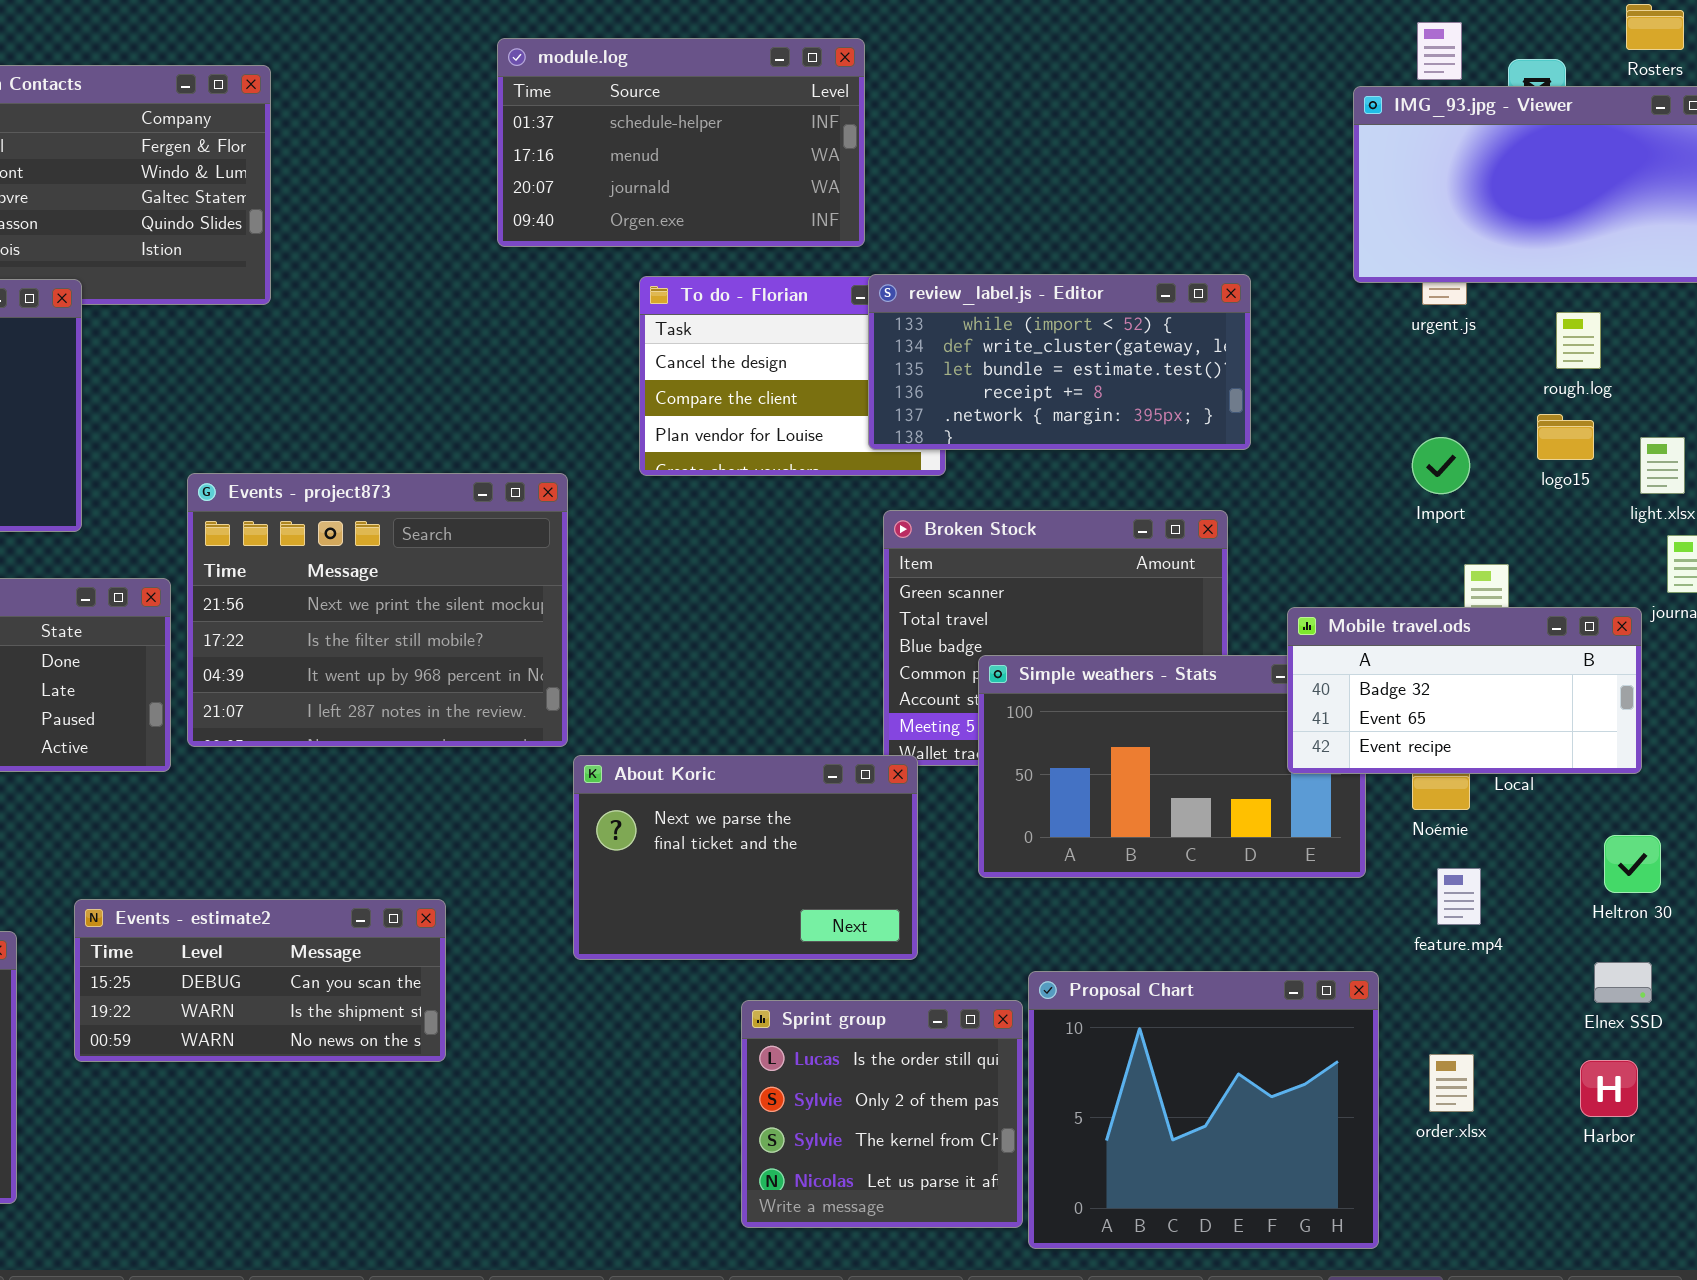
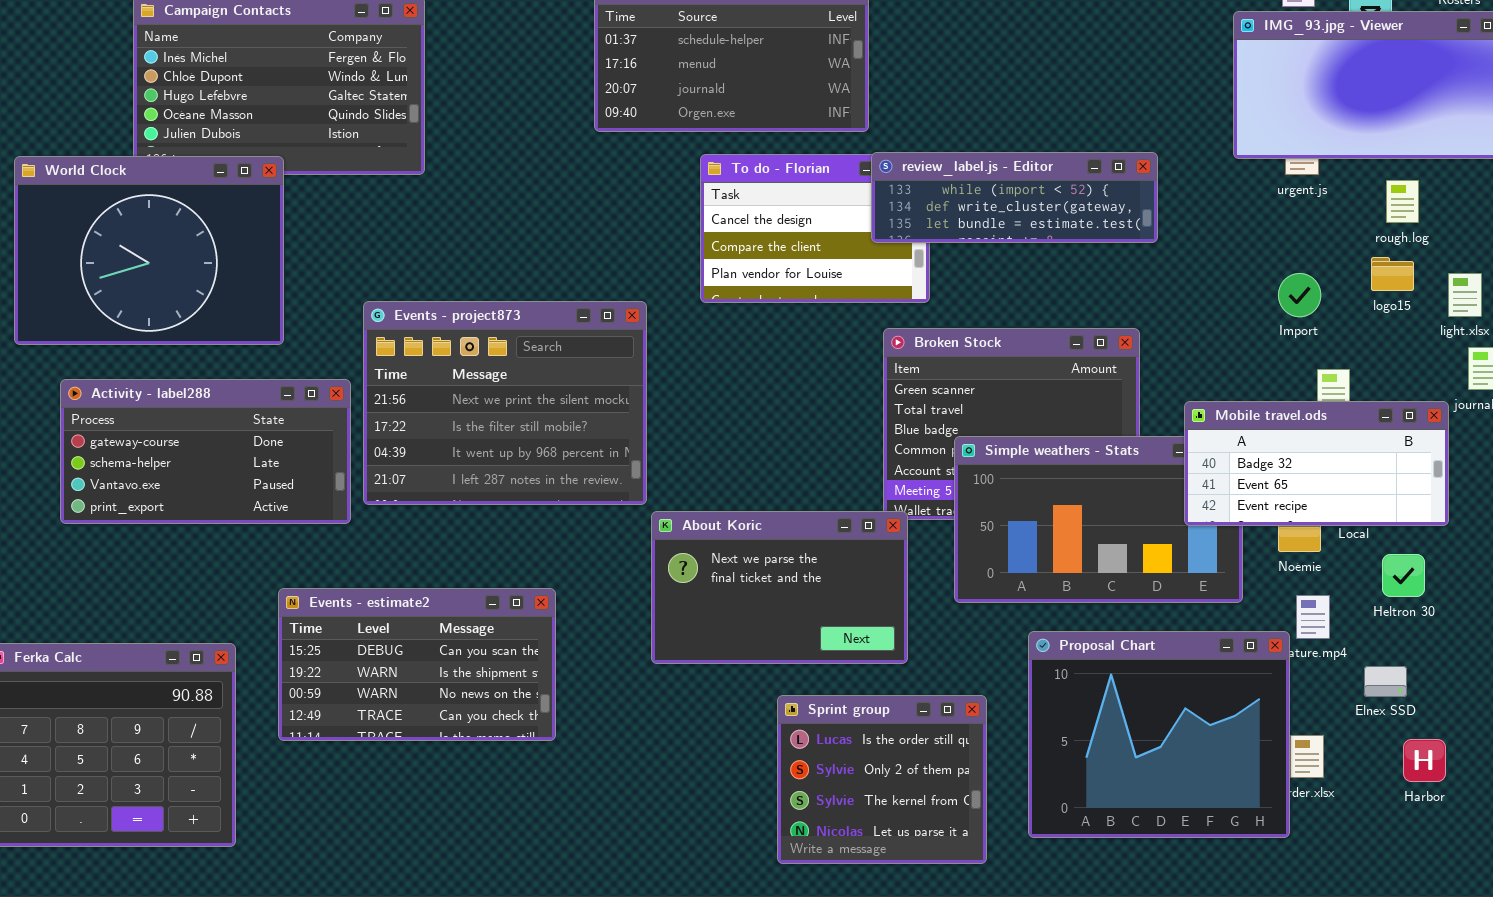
review_label.js - Editor: [868,274,1251,450] -> [871,152,1158,243], resized
Heltron 30: [1604,835,1661,893] -> [1382,554,1425,597], moved
Events - estimate2: [74,899,446,1062] -> [278,588,556,741], resized
Elnex SSD: [1594,962,1652,1003] -> [1364,666,1407,697], moved
Proposal Chart: [1028,971,1379,1249] -> [1028,631,1290,838], moved

